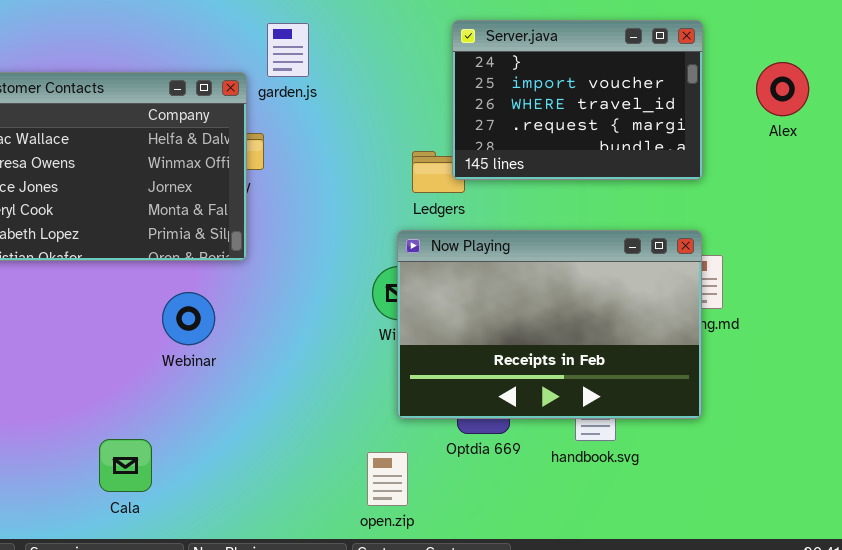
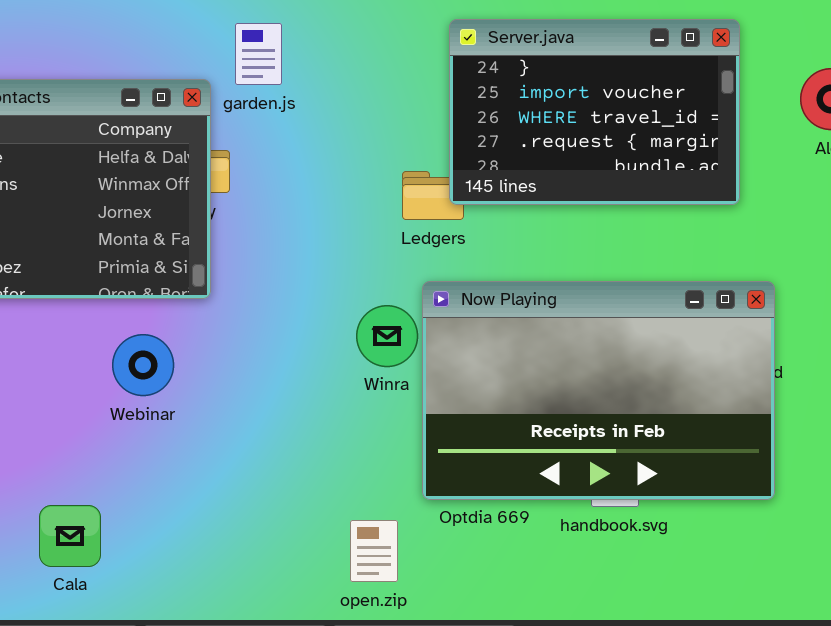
Now Playing: [397,230,702,419] -> [422,281,775,500], moved

